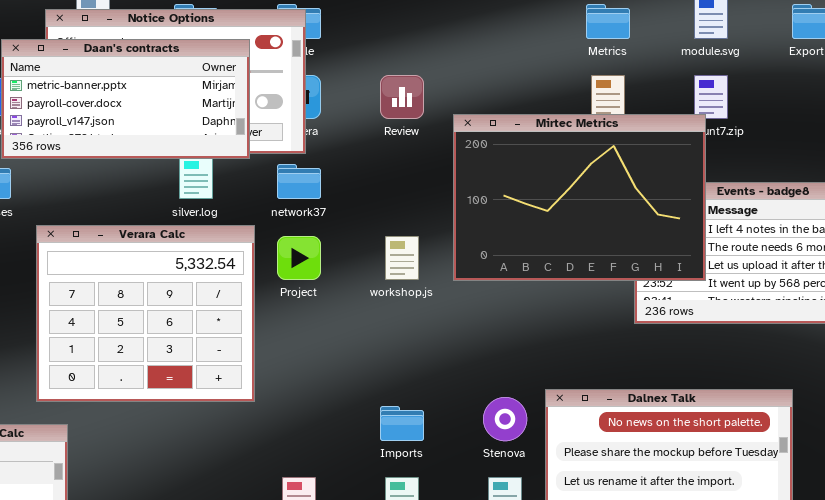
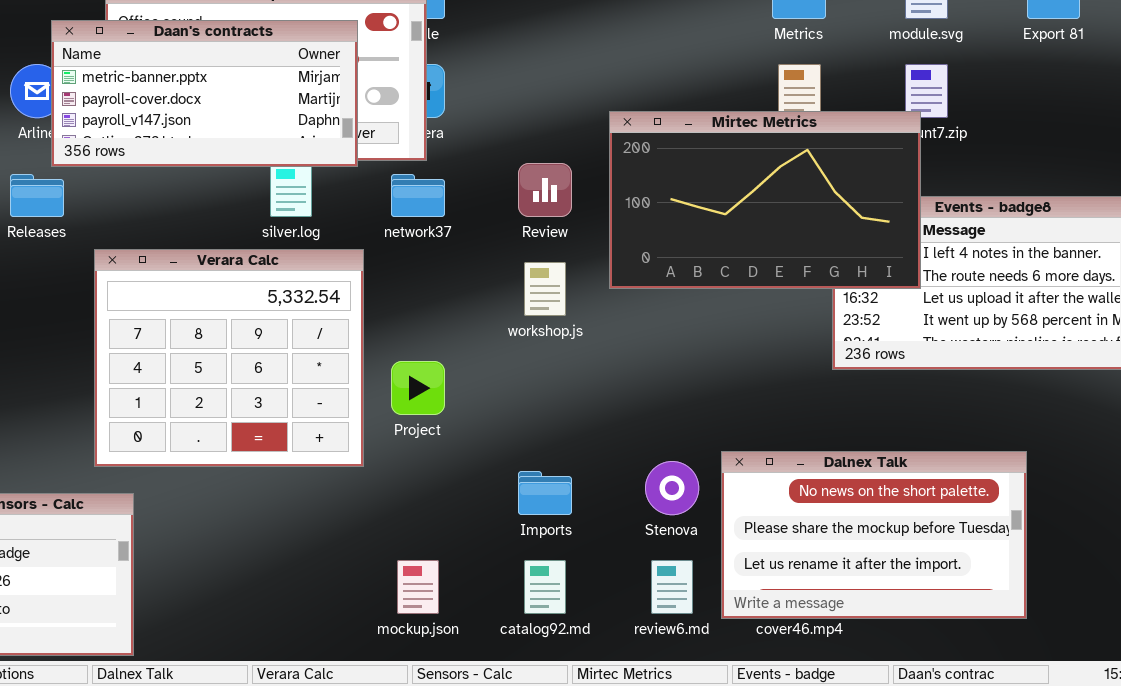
Review: [380,75,424,119] -> [518,163,572,217], moved
Mirtec Metrics: [453,114,706,281] -> [609,111,921,289], resized
Project: [277,236,321,280] -> [391,361,445,415], moved

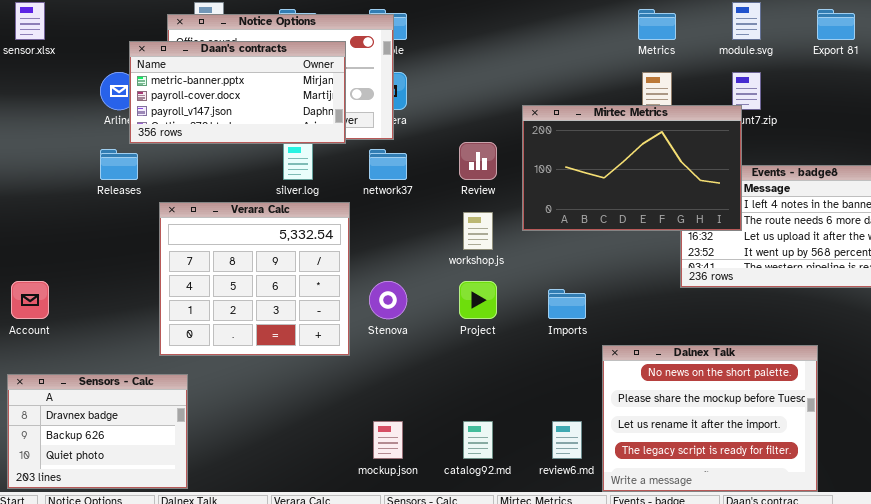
Project: [391,361,445,415] -> [459,281,497,319], moved
Dalnex Talk: [721,451,1027,619] -> [602,345,818,492], resized
Stenova: [645,461,699,515] -> [369,281,407,319], moved
Imports: [518,471,572,515] -> [548,289,586,319], moved

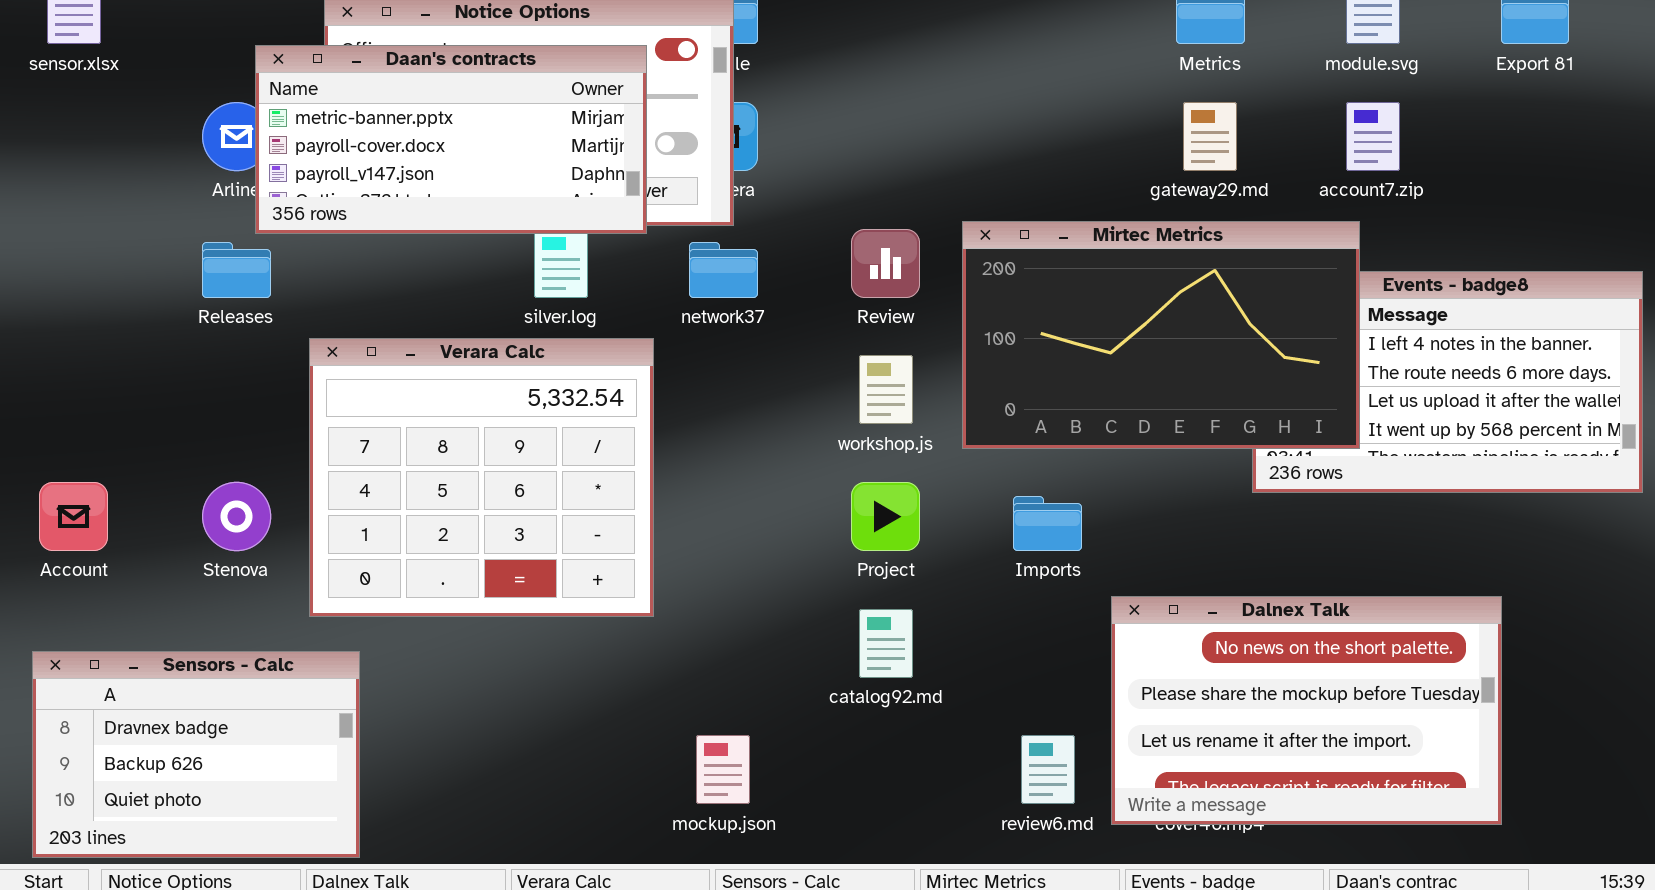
Mirtec Metrics: [522,105,742,231] -> [962,221,1360,449], moved
Stenova: [369,281,407,319] -> [202,482,271,551], moved
Dalnex Talk: [602,345,818,492] -> [1111,596,1502,825], resized
catalog92.md: [463,421,493,459] -> [859,609,913,678], moved

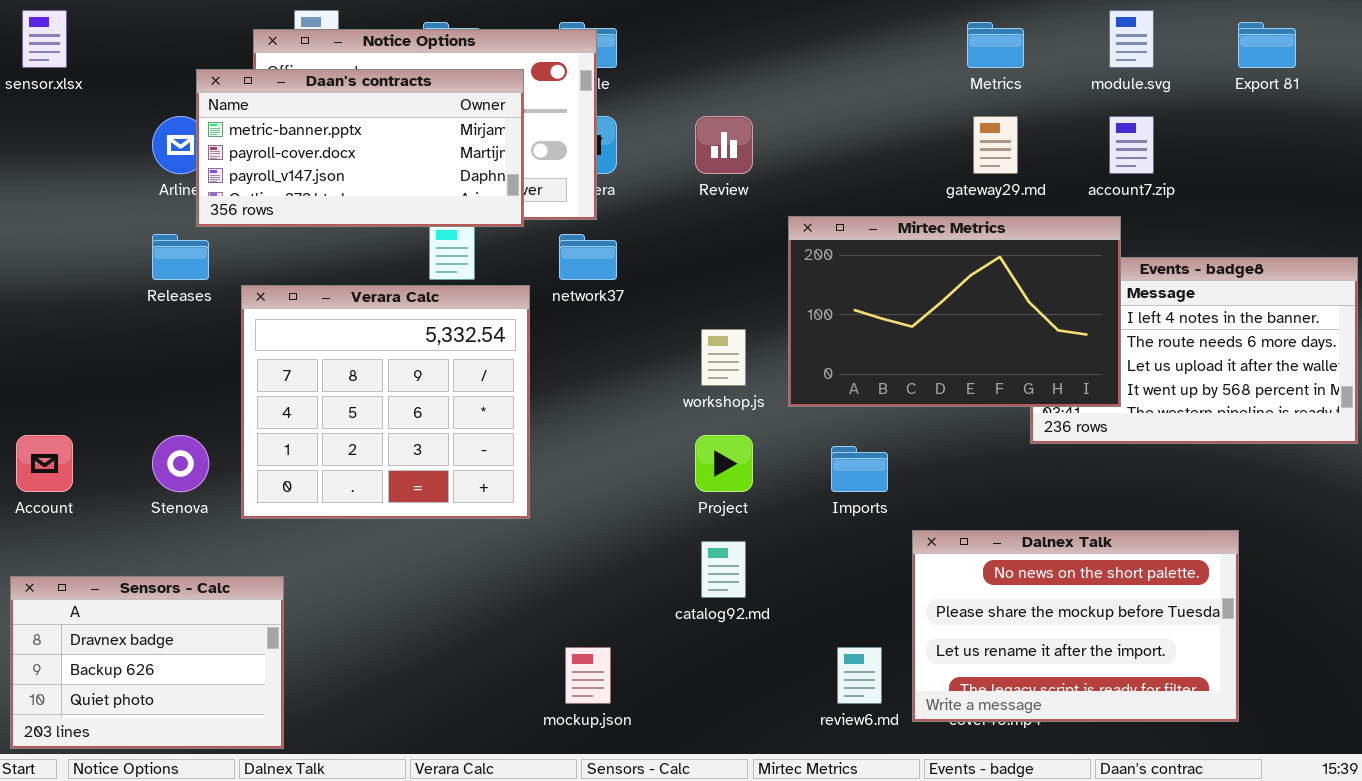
Review: [851,229,920,298] -> [695,116,753,174], moved
Verara Calc: [309,338,654,617] -> [241,285,530,519], moved

